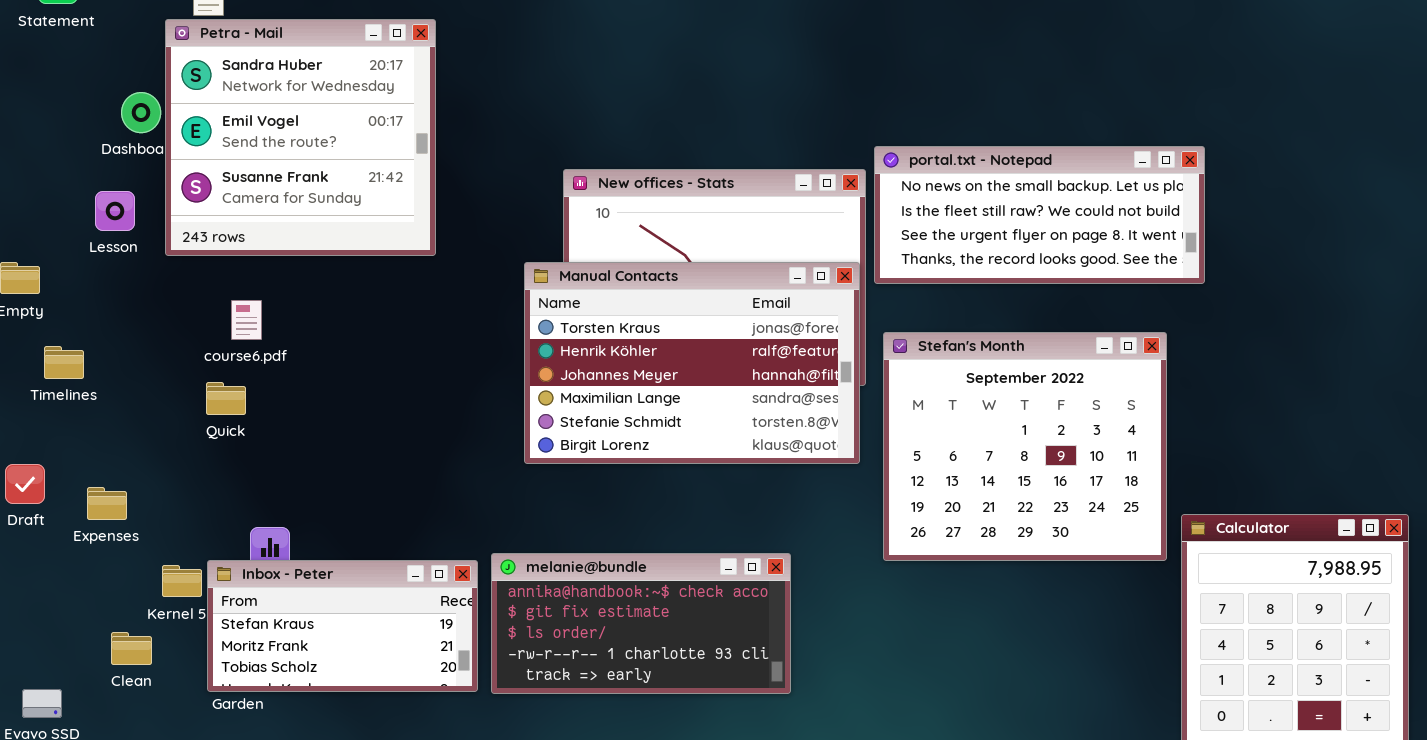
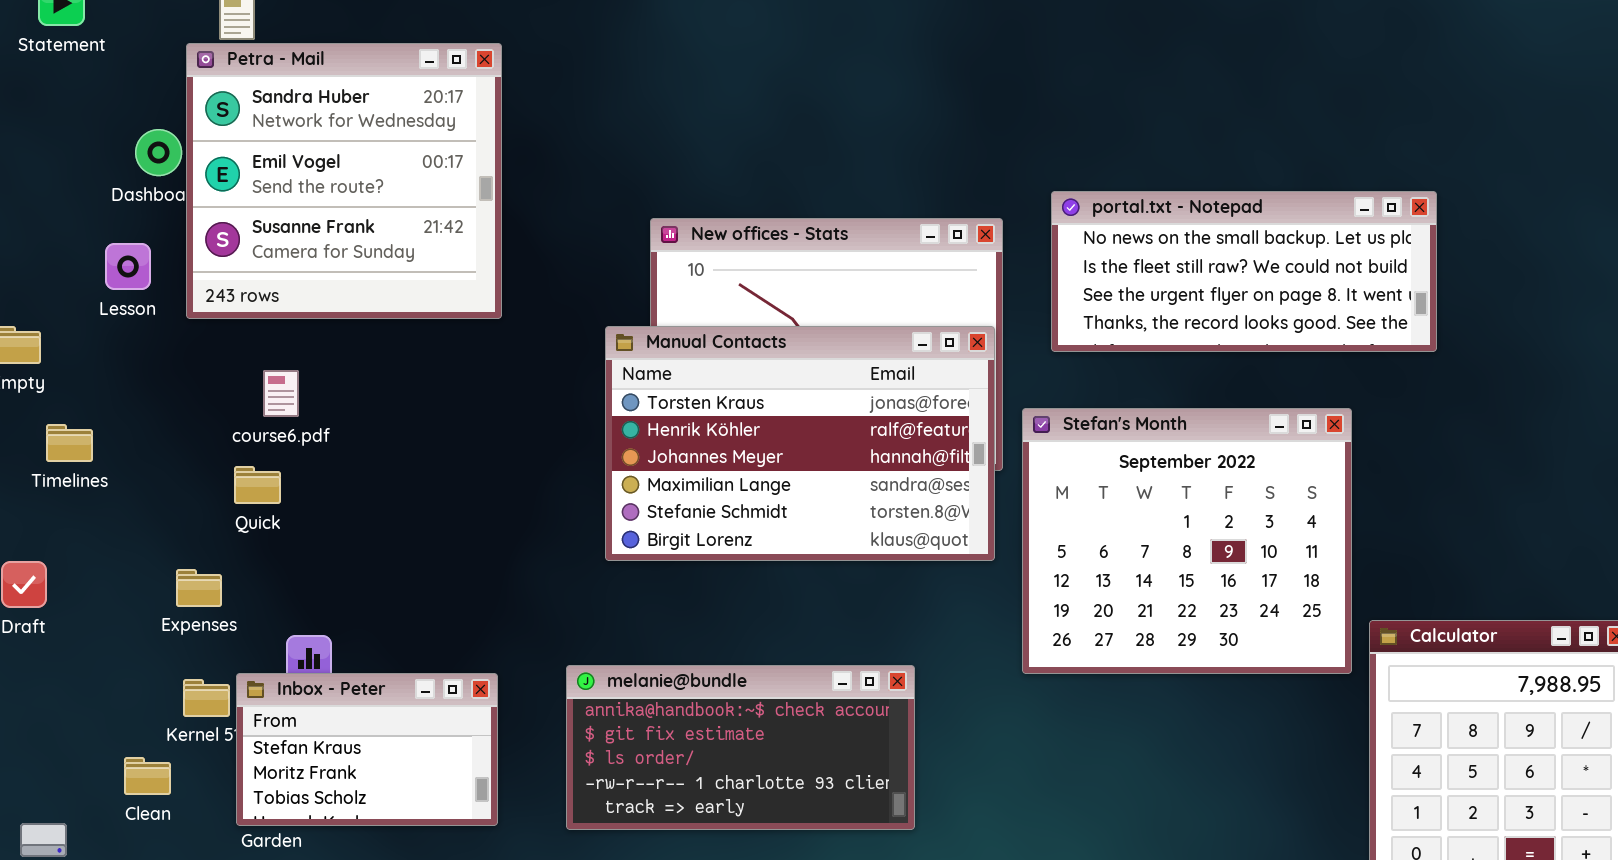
portal.txt - Notepad: [874,146,1205,284] -> [1051,191,1437,352], moved
Expenses: [87,487,127,520] -> [176,569,222,607], moved
Inbox - Peter: [207,560,478,692] -> [236,673,498,826], resized

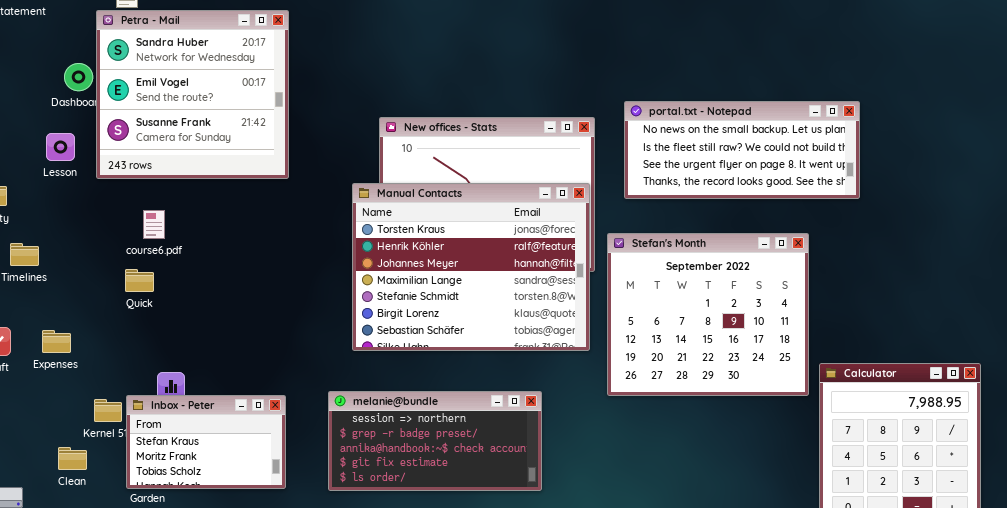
Manual Contacts: [605,326,995,561] -> [352,183,590,351], resized
Expenses: [176,569,222,607] -> [42,330,71,353], moved
melanie@bundle: [566,665,915,830] -> [328,391,542,491], scrolled up 2 rows

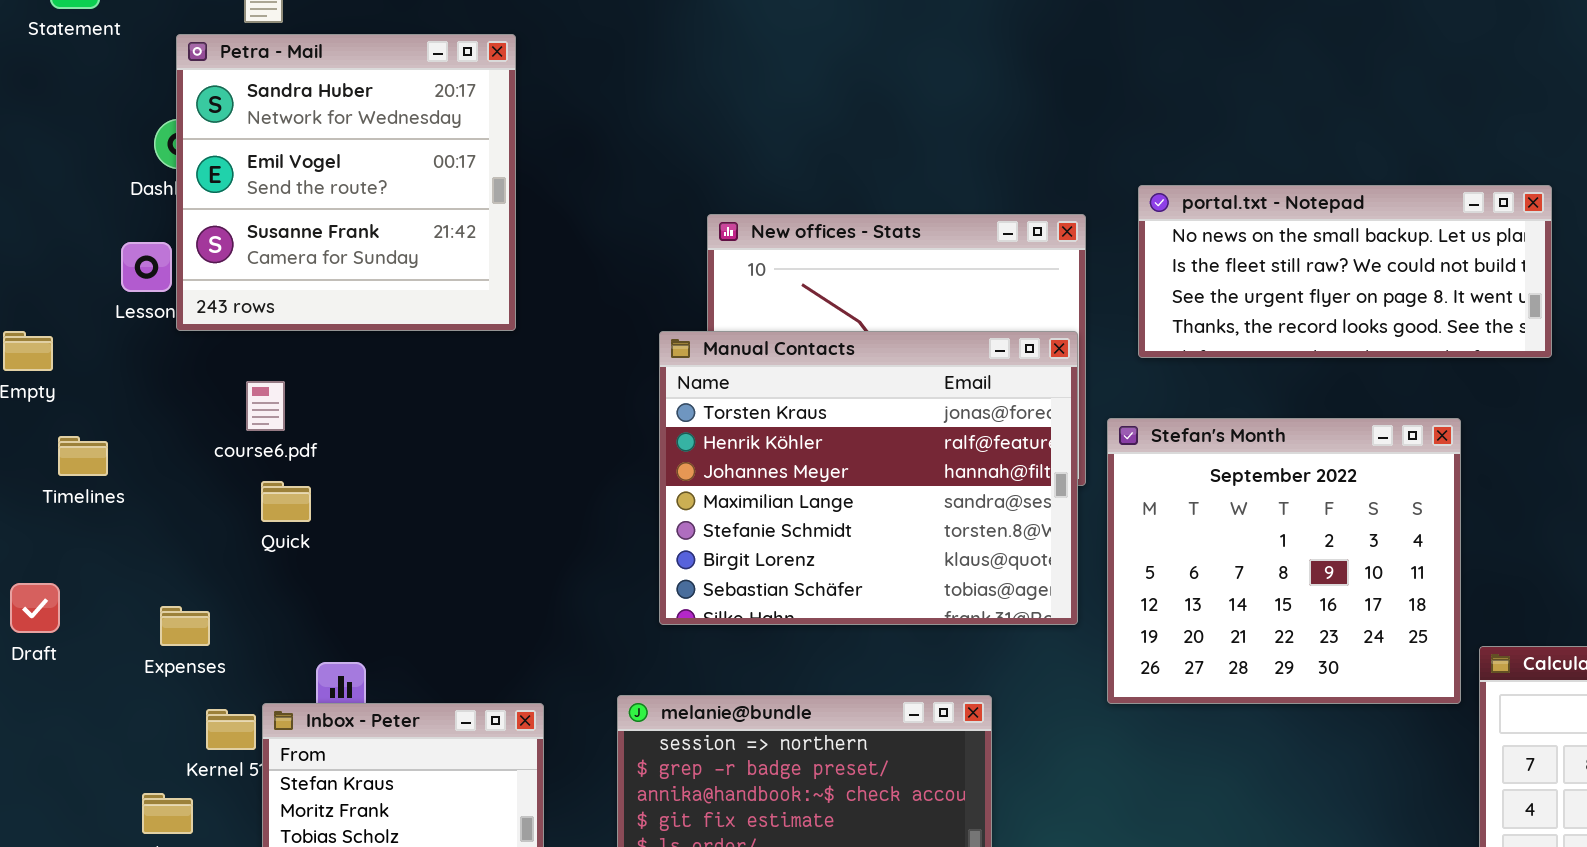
Petra - Mail: [96,10,289,179] -> [176,34,516,331], moved
course6.pdf: [143,210,165,239] -> [246,381,285,431], moved
Expenses: [42,330,71,353] -> [160,606,210,646], moved

